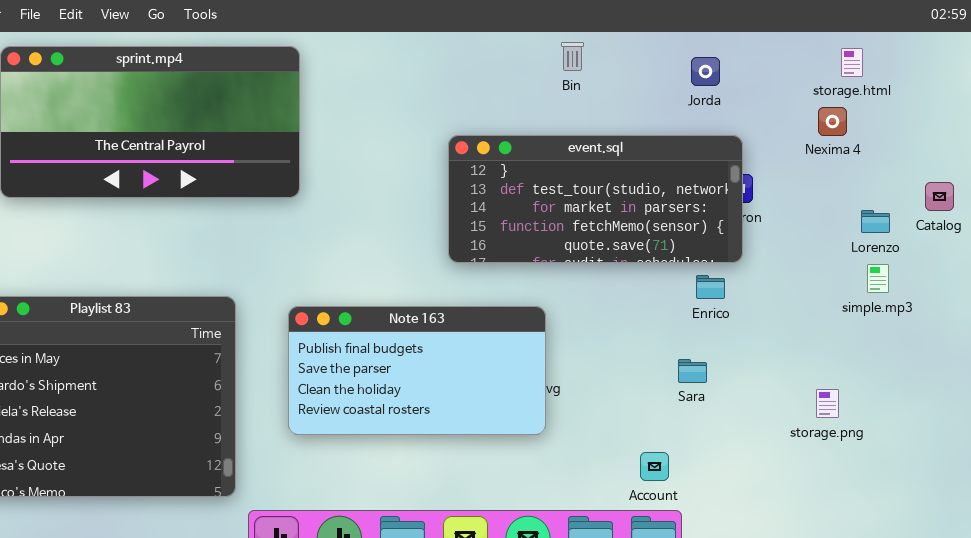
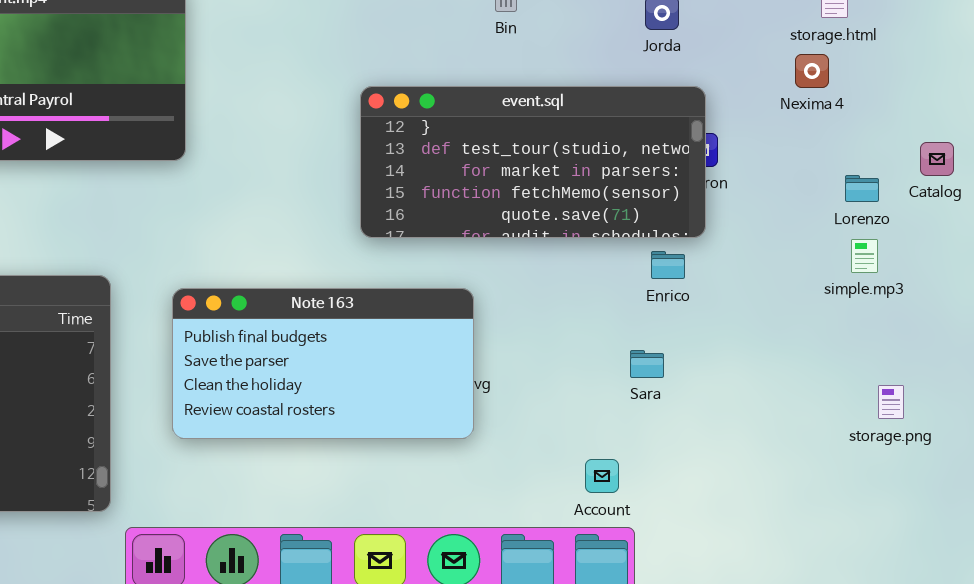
storage.png: [816,389,839,418] -> [878,385,904,419], moved

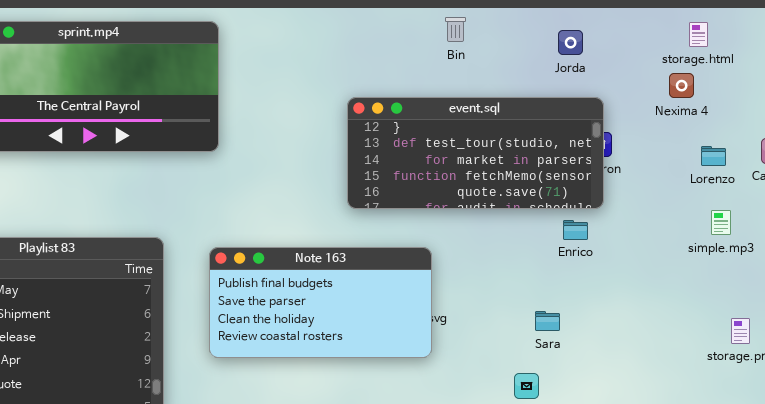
Lorenzo: [845,175,879,202] -> [701,146,726,166], moved
Sara: [630,350,664,378] -> [535,311,560,331], moved

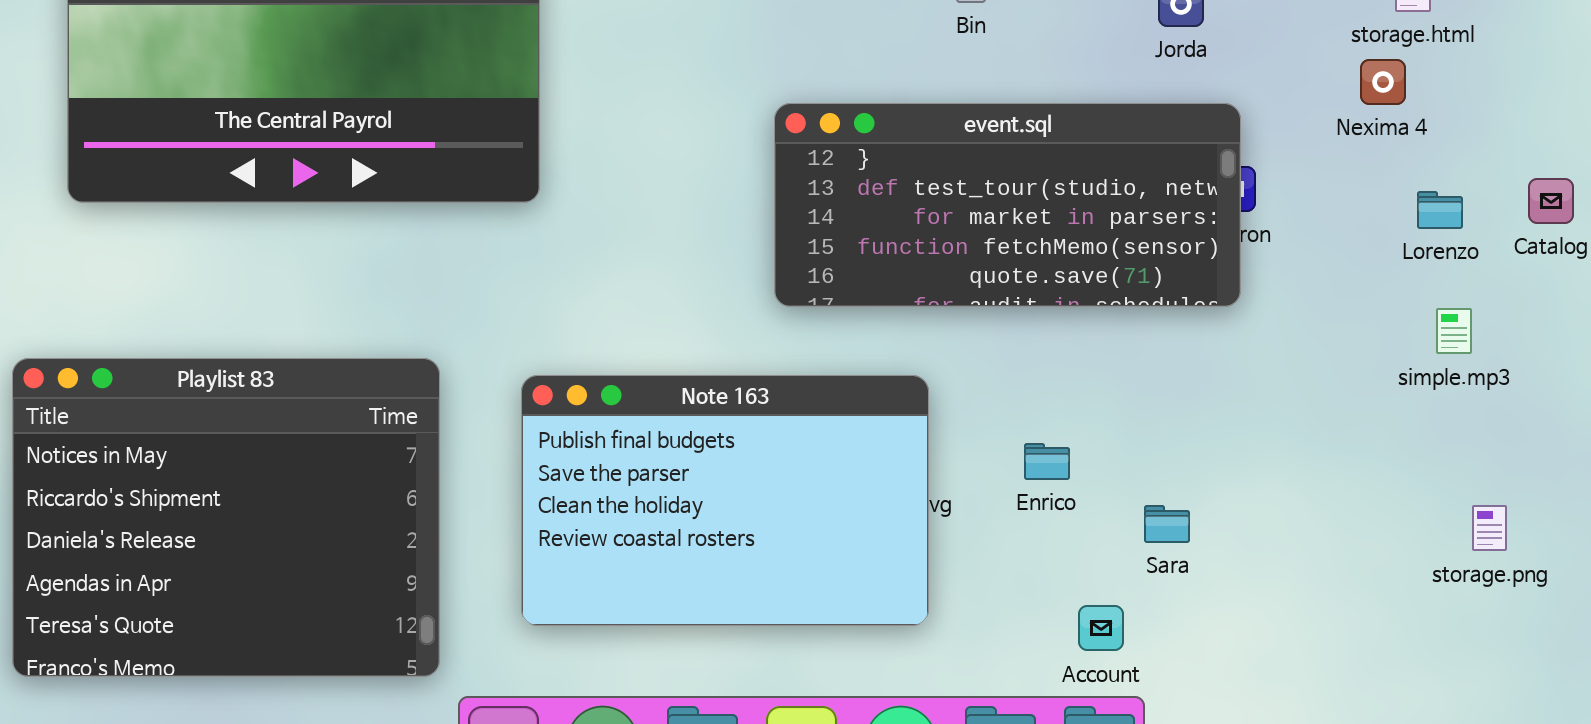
Enrico: [563,220,588,240] -> [1024,443,1070,480], moved
Note 163: [209,247,432,358] -> [521,375,929,626], resized
Sara: [535,311,560,331] -> [1144,505,1190,543], moved

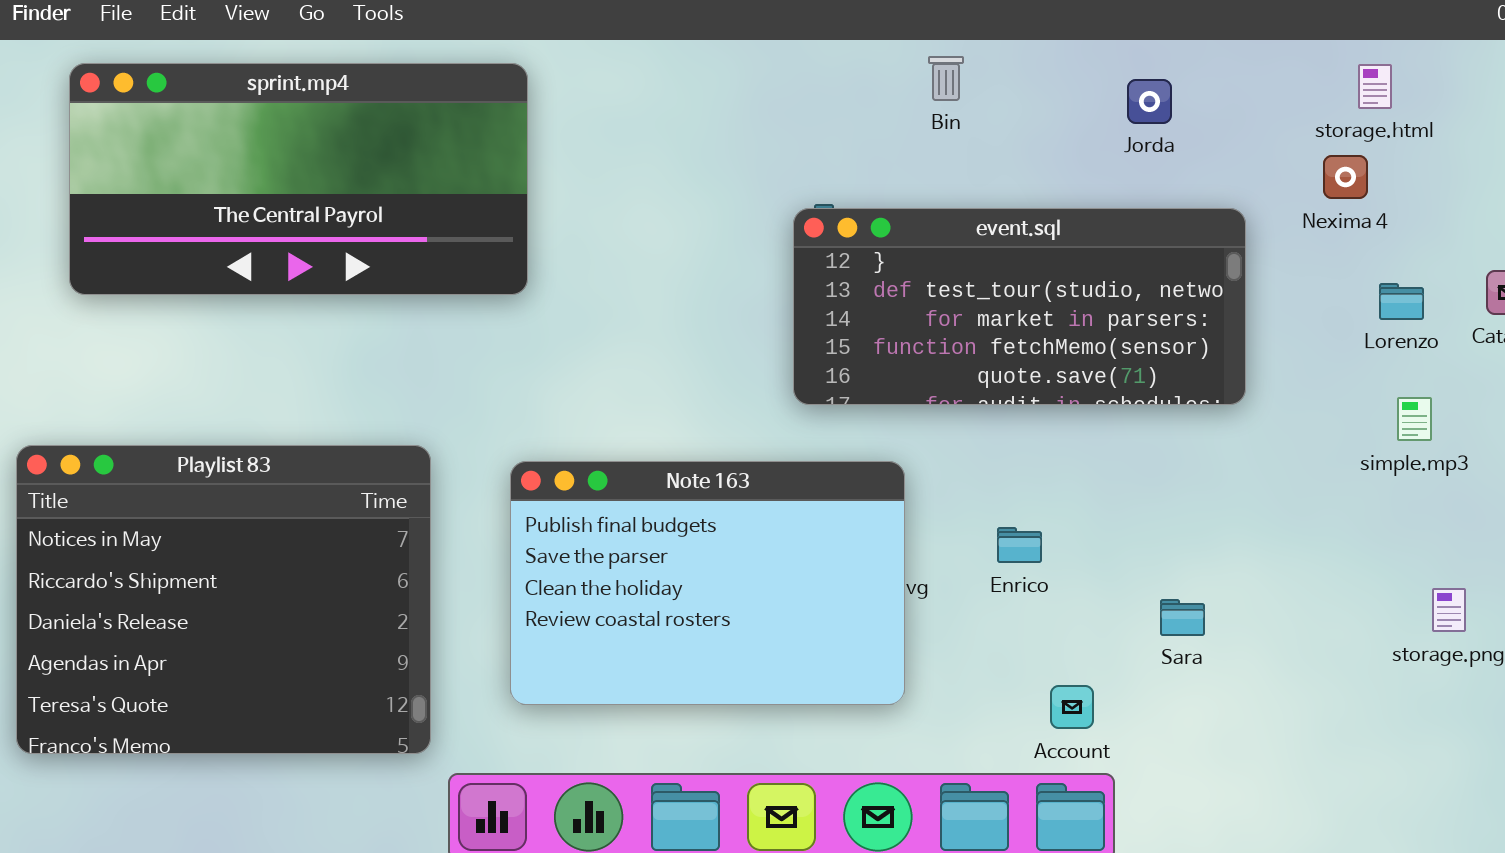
event.sql: [774,103,1241,307] -> [793,208,1246,405], moved
Sara: [1144,505,1190,543] -> [1160,599,1205,636], moved

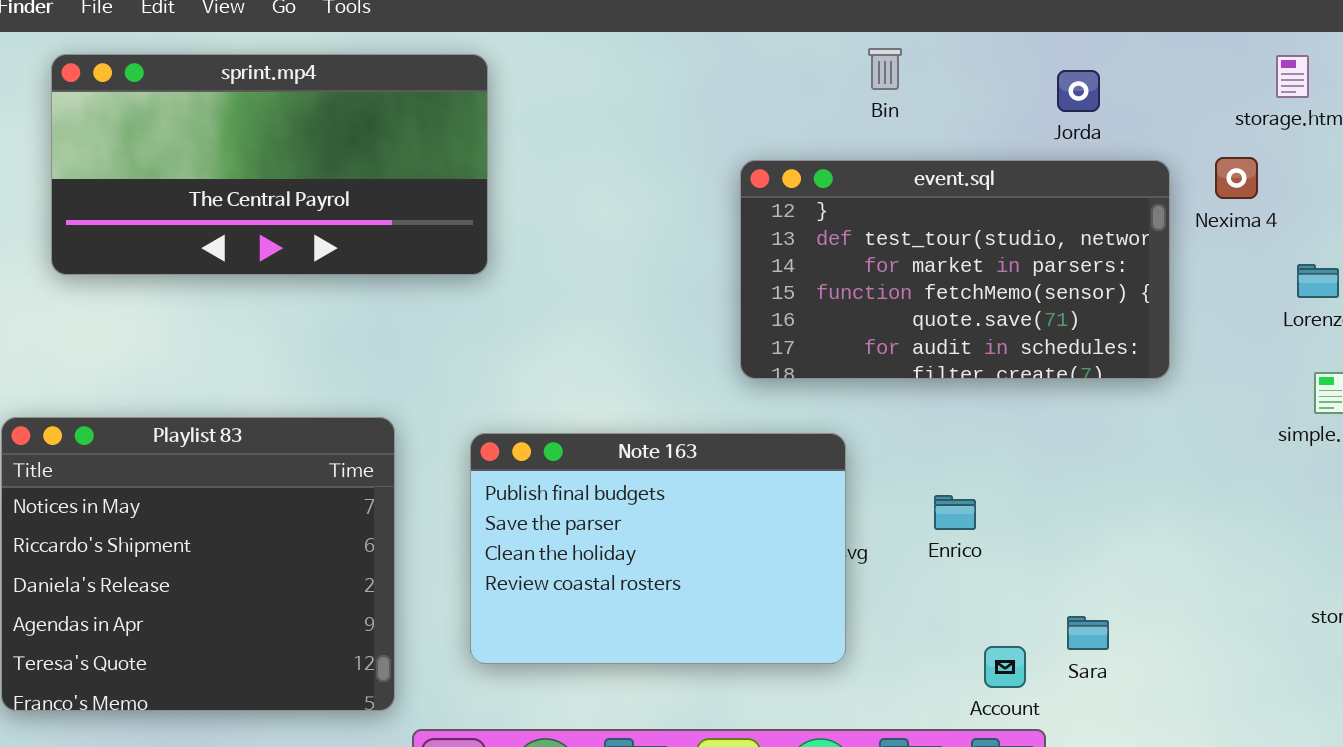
Nexima 4: [1323,155,1368,199] -> [1215,157,1258,199], moved
event.sql: [793,208,1246,405] -> [740,160,1170,379], resized
Sara: [1160,599,1205,636] -> [1067,616,1109,650], moved

